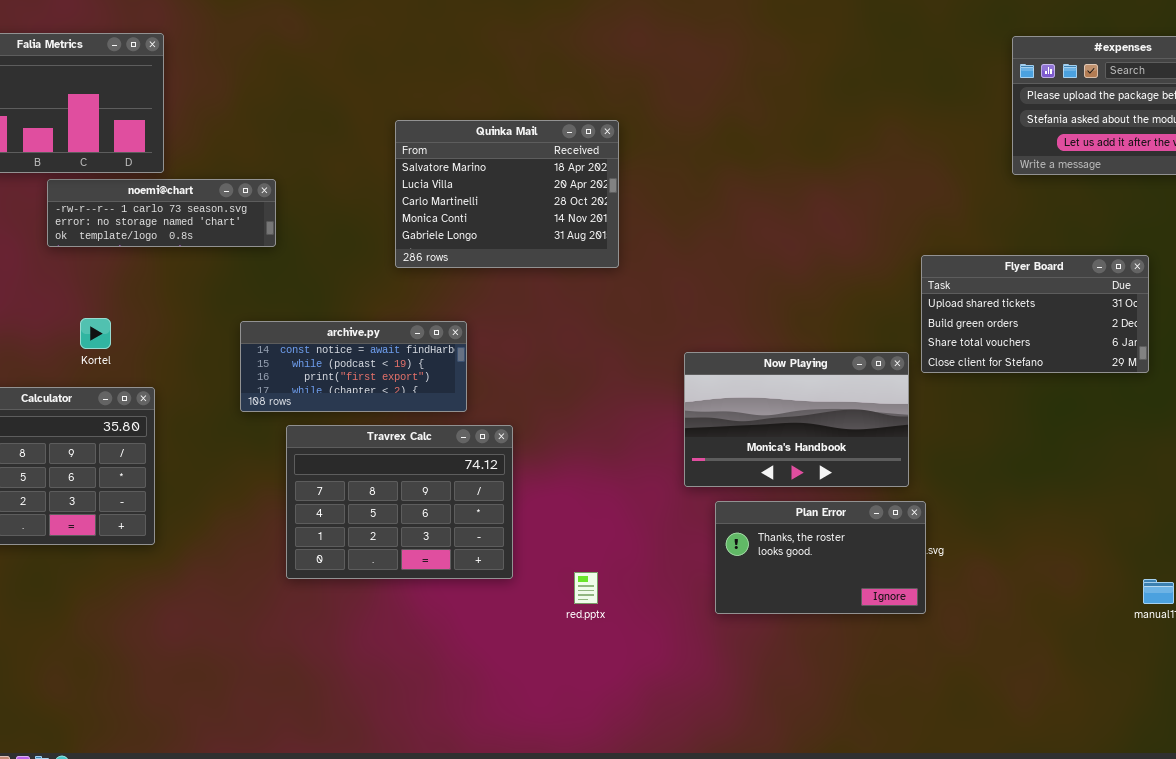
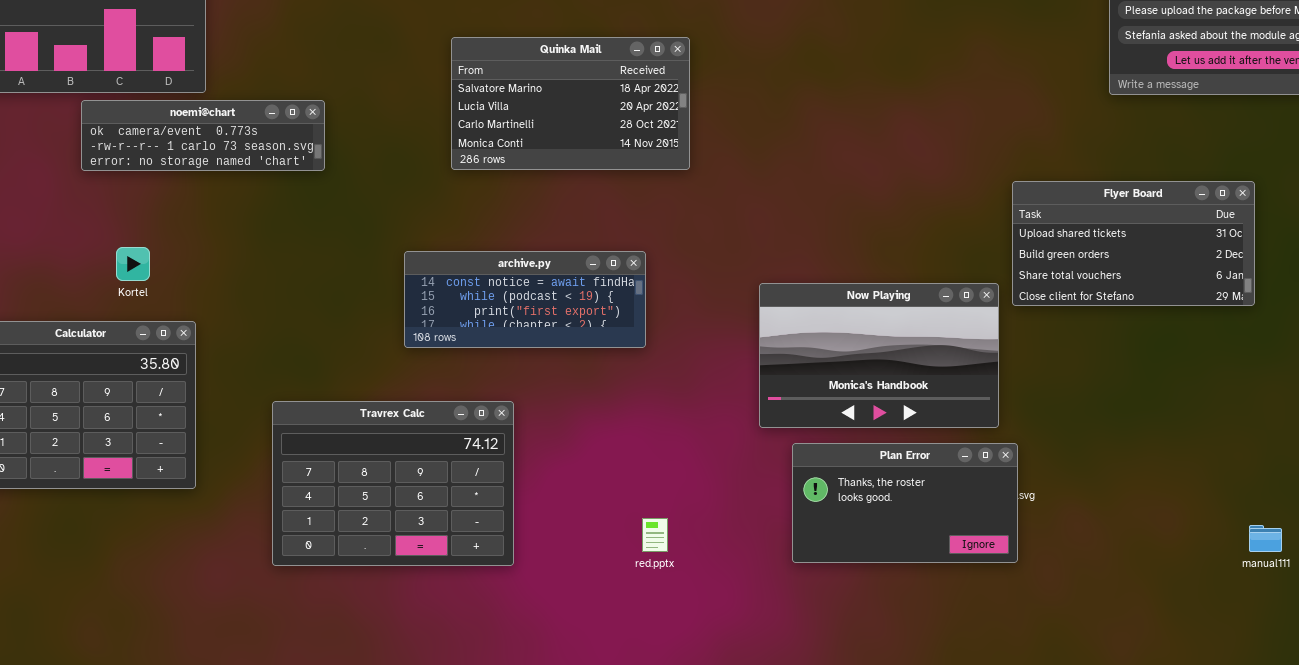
Quinka Mail: [395,120,619,268] -> [451,37,690,170], resized
noemi@chart: [47,179,276,247] -> [81,100,325,171], scrolled up 1 row
archive.py: [240,321,467,412] -> [404,251,646,348], moved
Travrex Calc: [286,425,513,579] -> [272,401,514,566], moved

